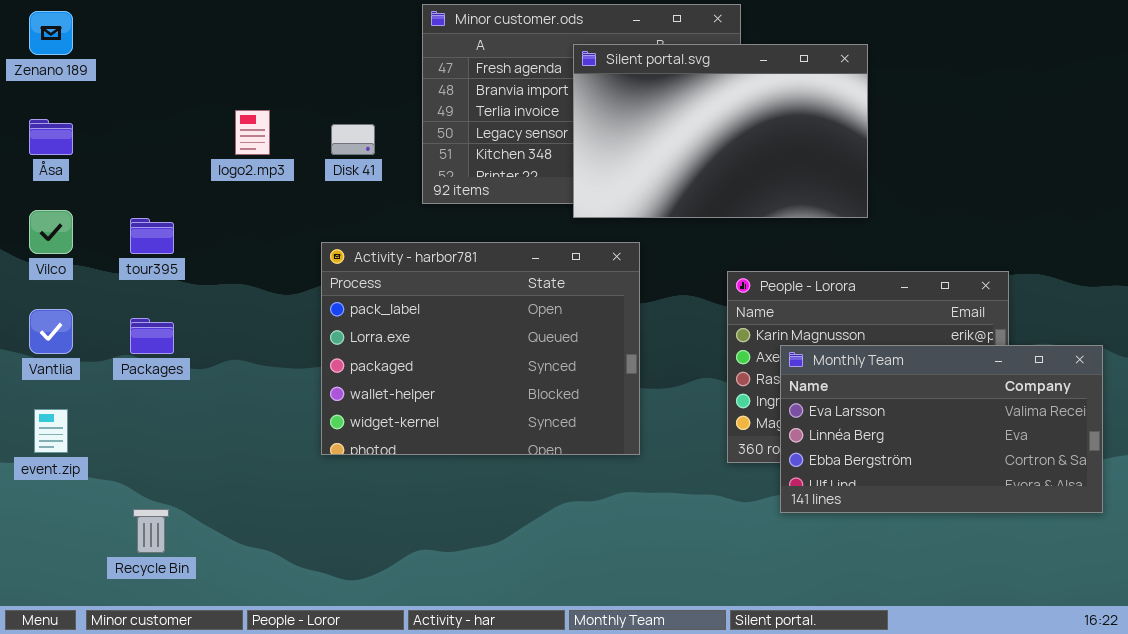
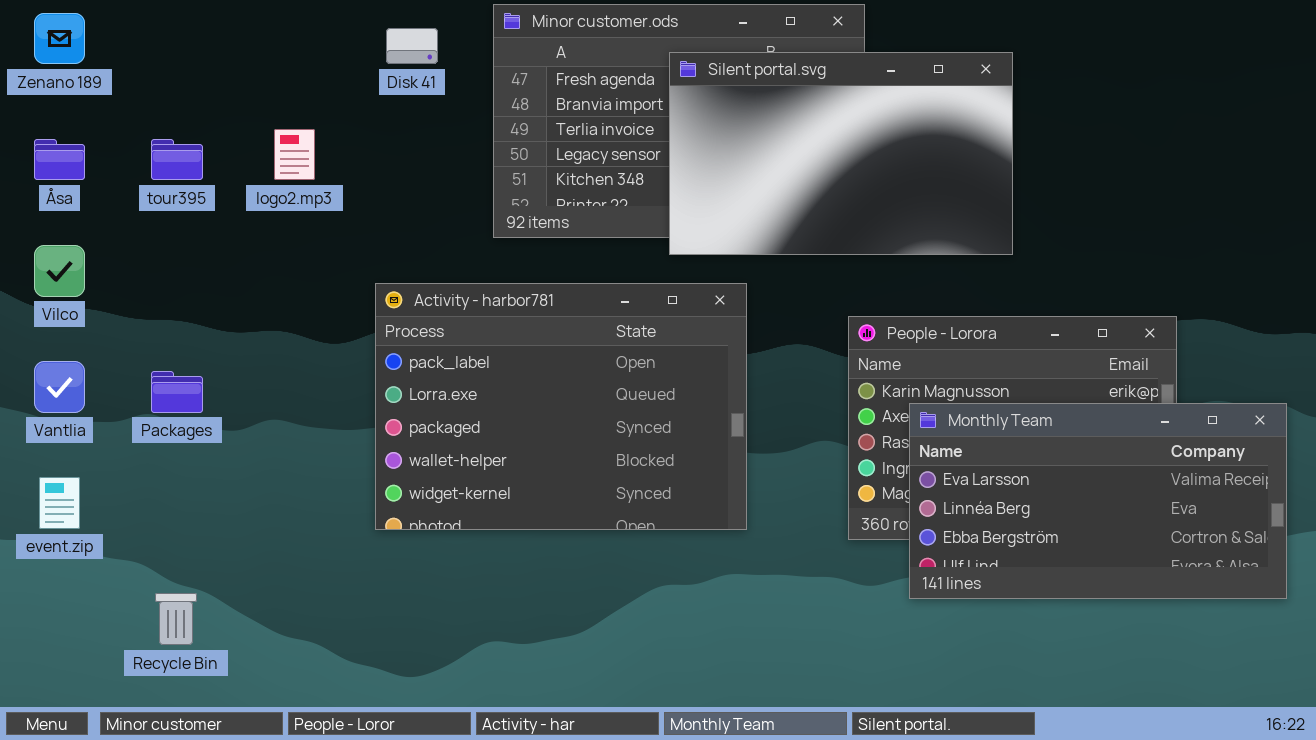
Disk 41: [331,124,375,155] -> [386,28,438,64], moved
tour395: [130,218,174,254] -> [151,139,203,180], moved

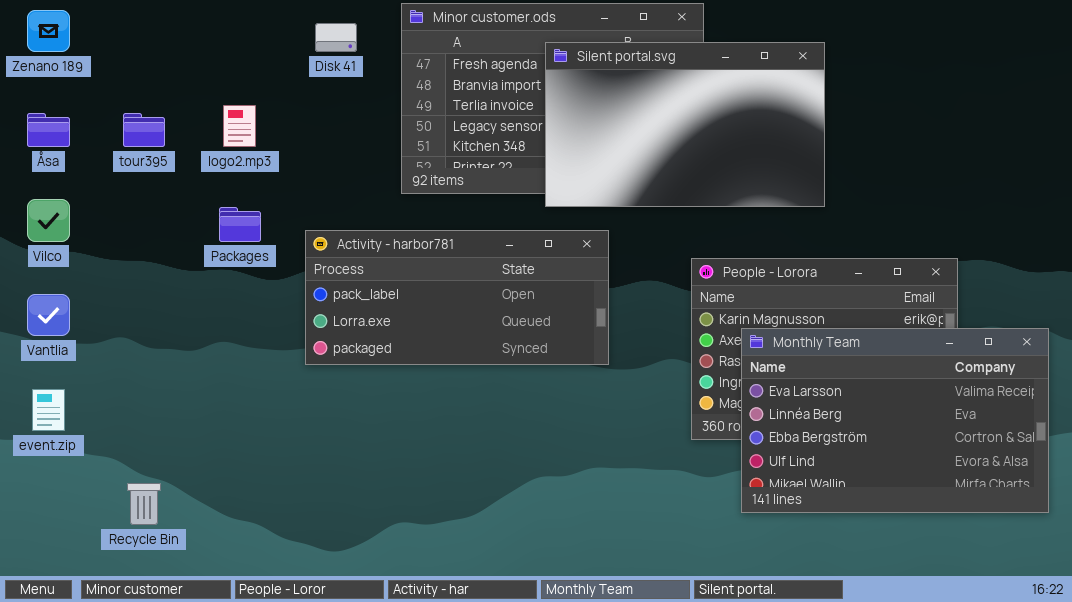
Activity - harbor781: [375,283,747,530] -> [305,230,609,365], resized
Packages: [151,371,203,413] -> [219,207,261,242], moved
Monthly Team: [909,403,1287,599] -> [741,328,1049,513], resized

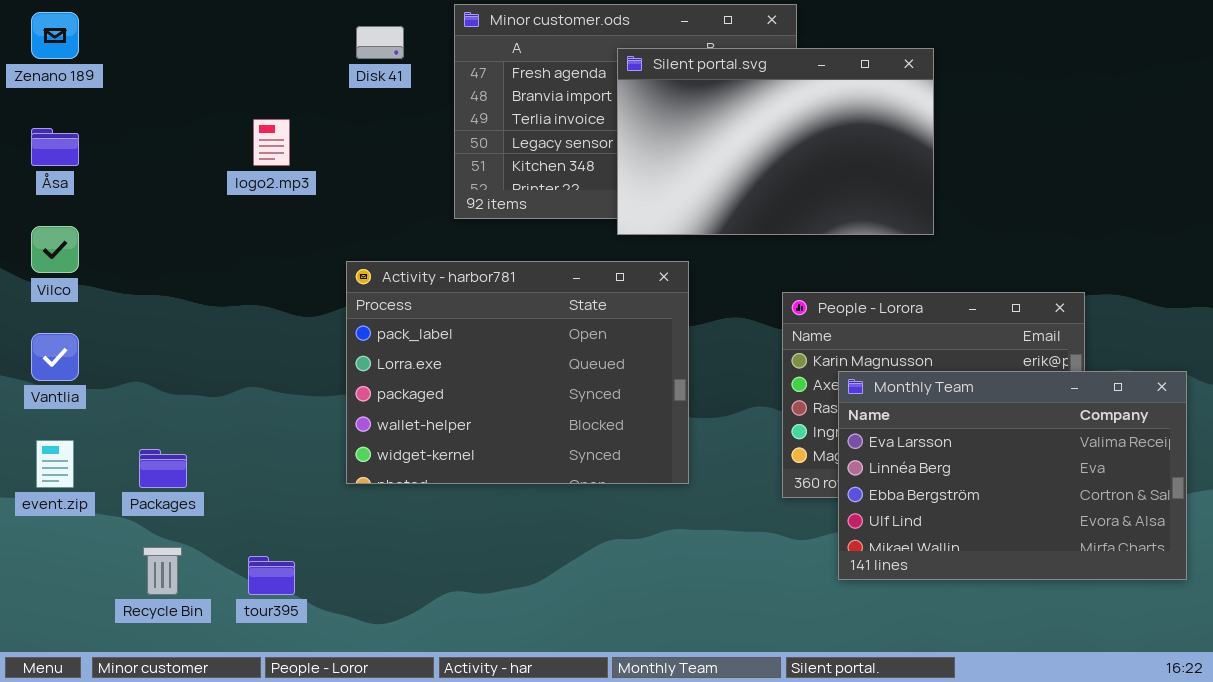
tour395: [123,113,165,147] -> [248,556,295,595], moved
Packages: [219,207,261,242] -> [139,449,187,488], moved
Activity - harbor781: [305,230,609,365] -> [346,261,689,484], resized

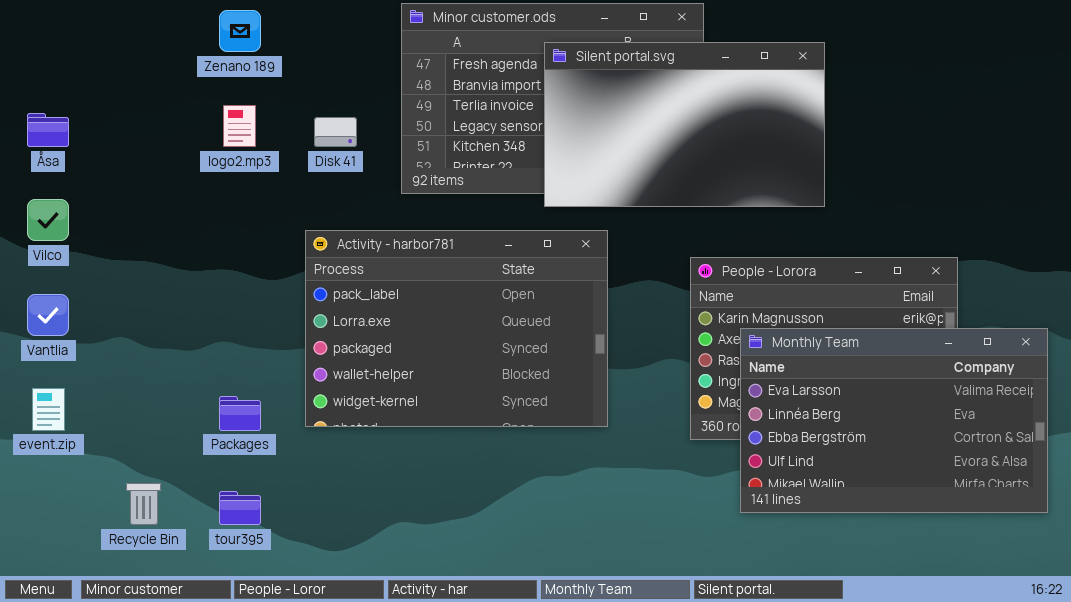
Zenano 189: [31,12,79,59] -> [219,10,261,52], moved
Disk 41: [356,26,404,59] -> [314,117,357,147], moved
Packages: [139,449,187,488] -> [219,396,261,431], moved

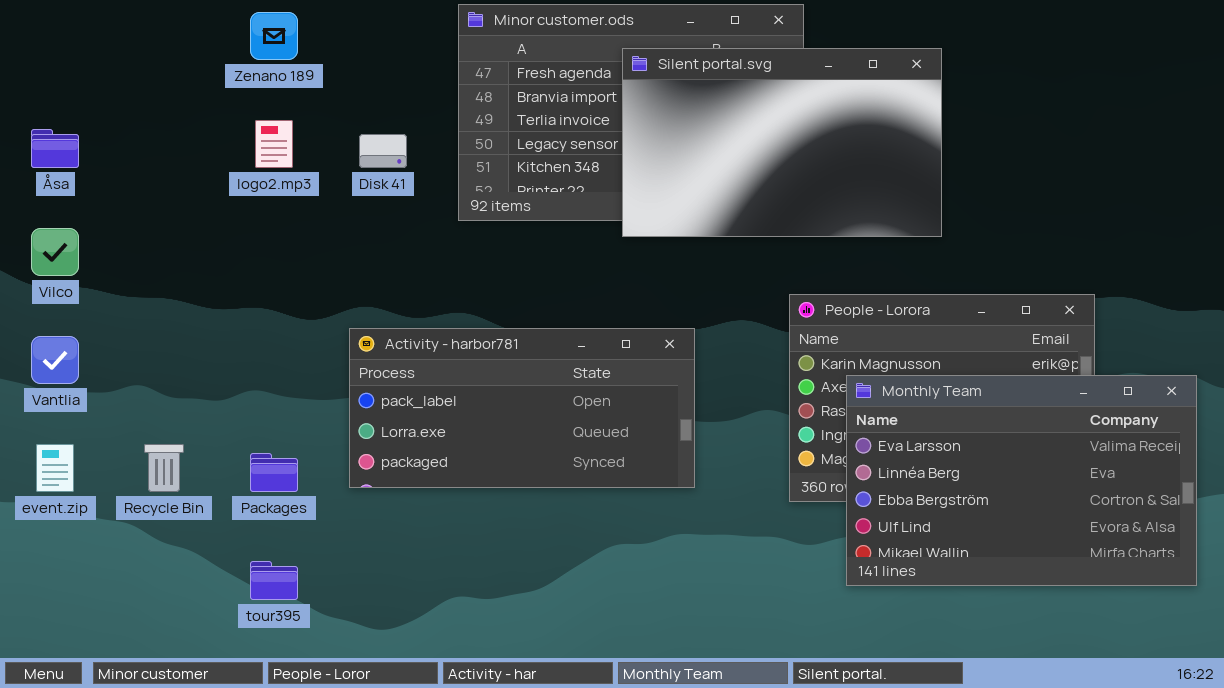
Activity - harbor781: [305,230,608,427] -> [349,328,695,488], resized
Recycle Bin: [126,483,161,525] -> [144,444,184,492], moved

